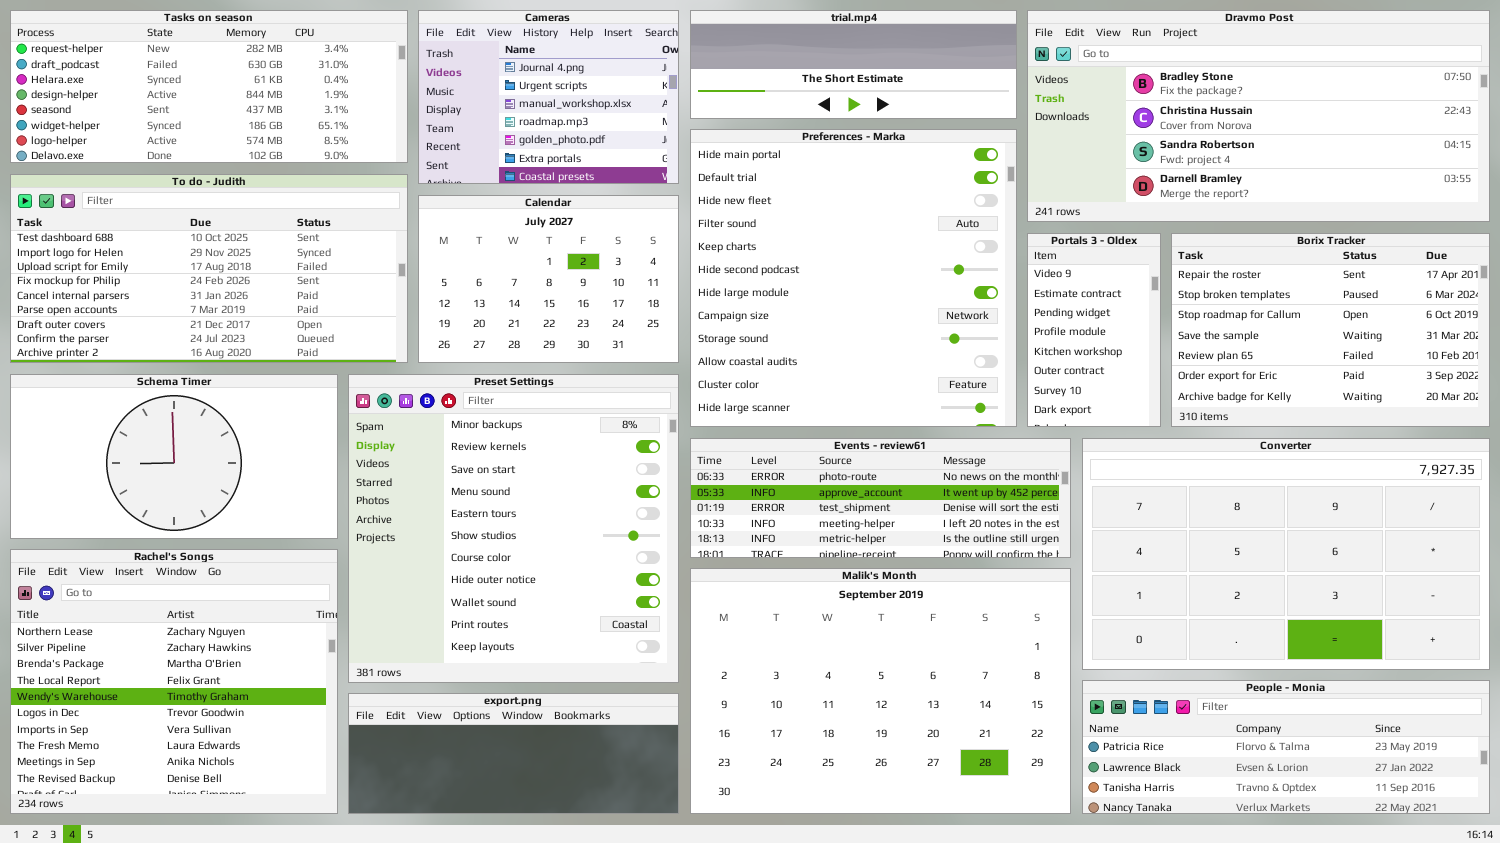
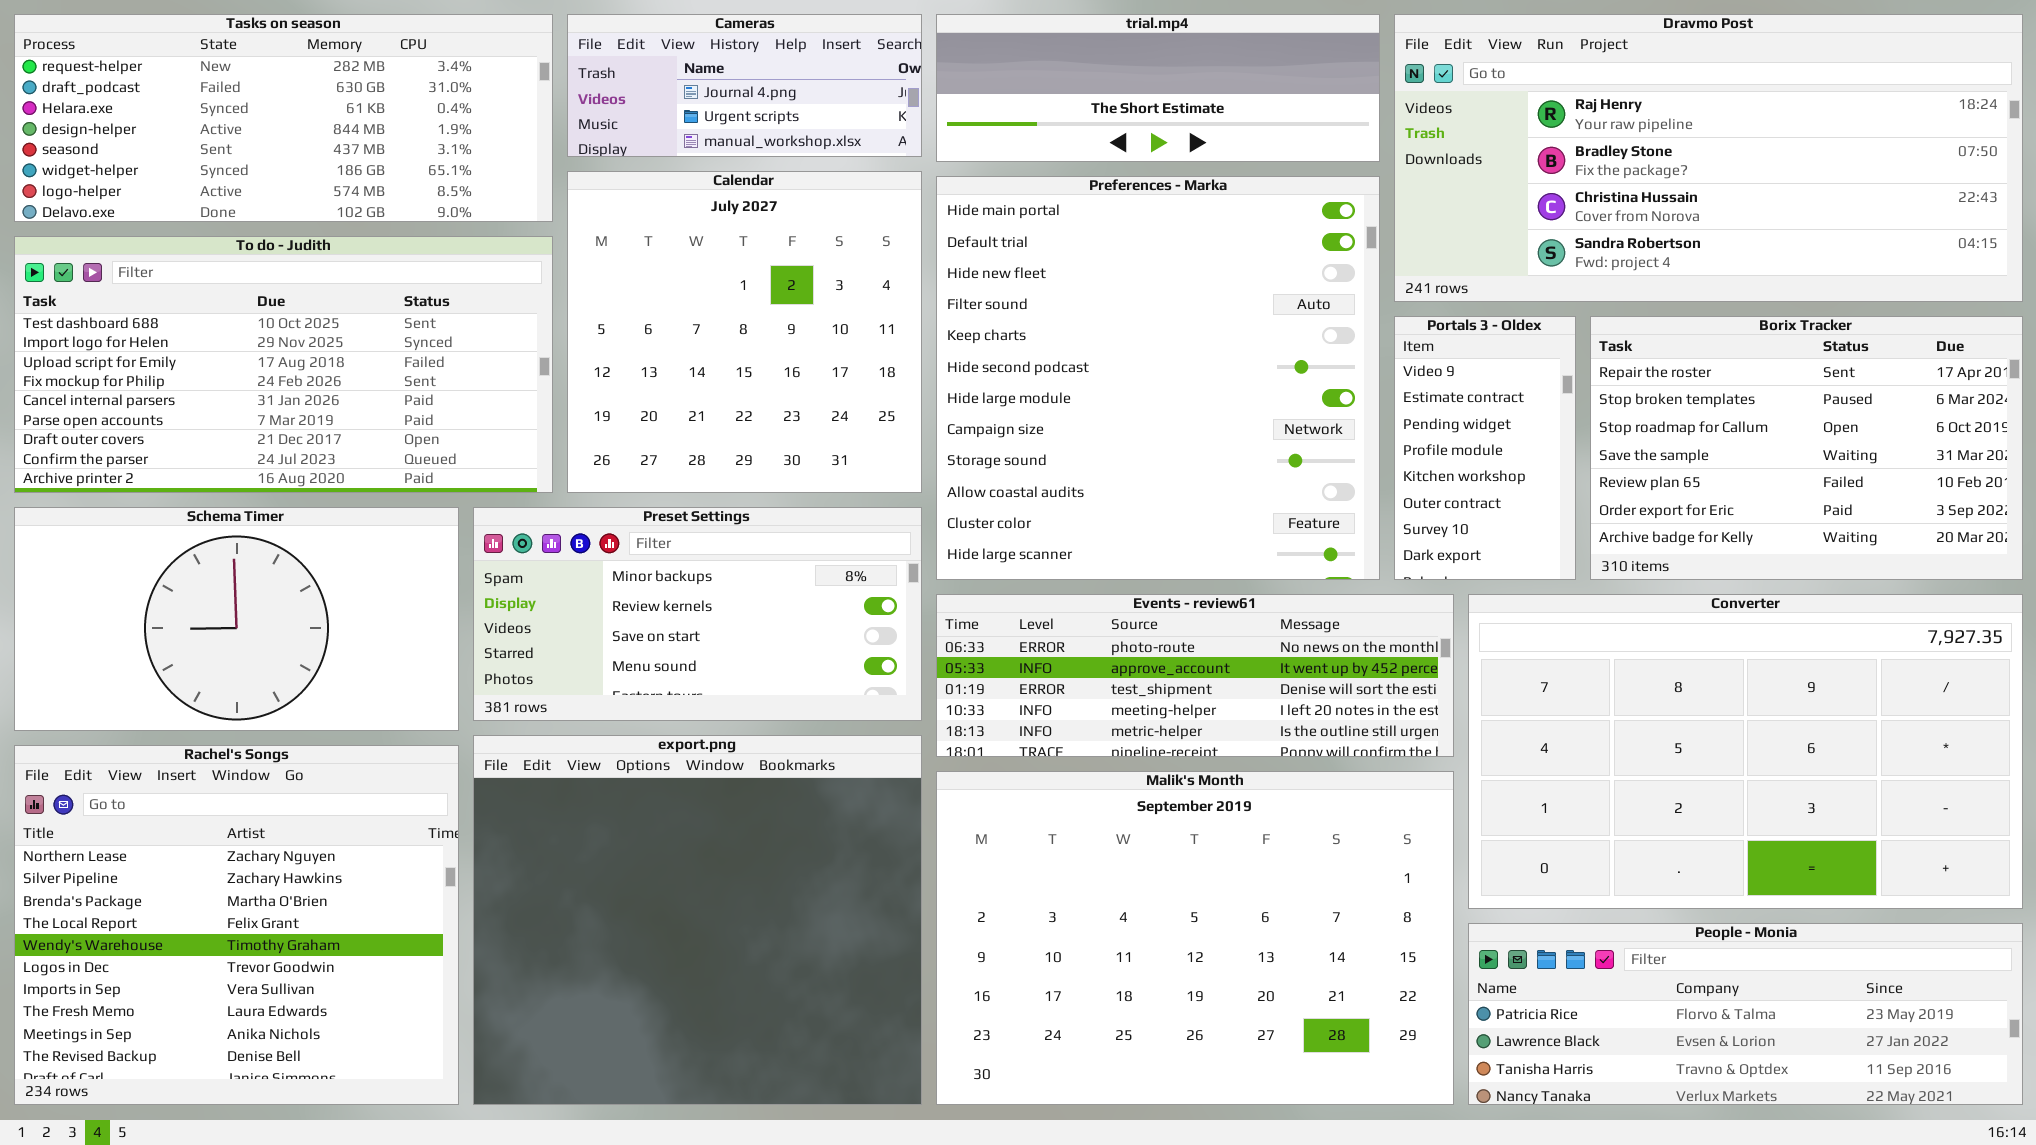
Cameras: [418,10,679,184] -> [567,14,922,157], resized
Dravmo Post: [1027,10,1490,222] -> [1394,14,2023,302], scrolled up 1 row
Calendar: [418,195,679,363] -> [567,171,922,493], resized
Preset Settings: [348,374,679,683] -> [473,507,922,721], resized
export.png: [348,693,679,814] -> [473,735,922,1105], resized

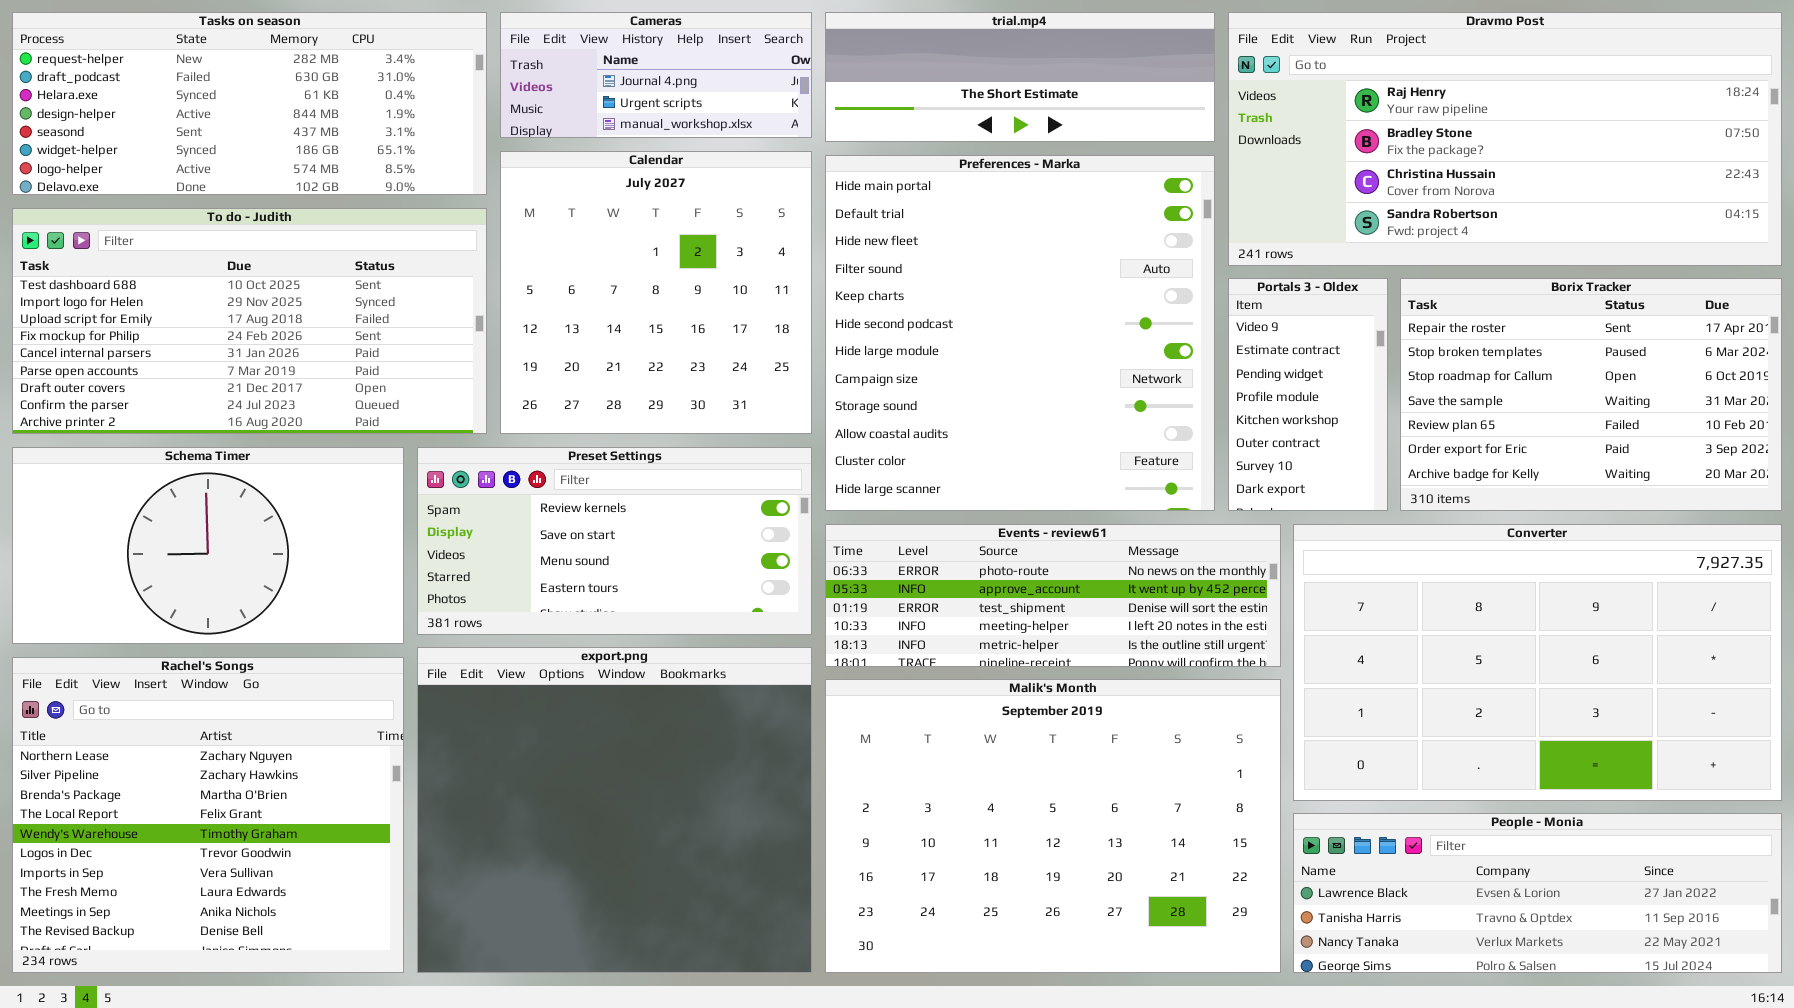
Preset Settings: [473,507,922,721] -> [417,447,812,635], scrolled down 1 row
People - Monia: [1468,923,2023,1105] -> [1293,813,1782,973], scrolled down 1 row

